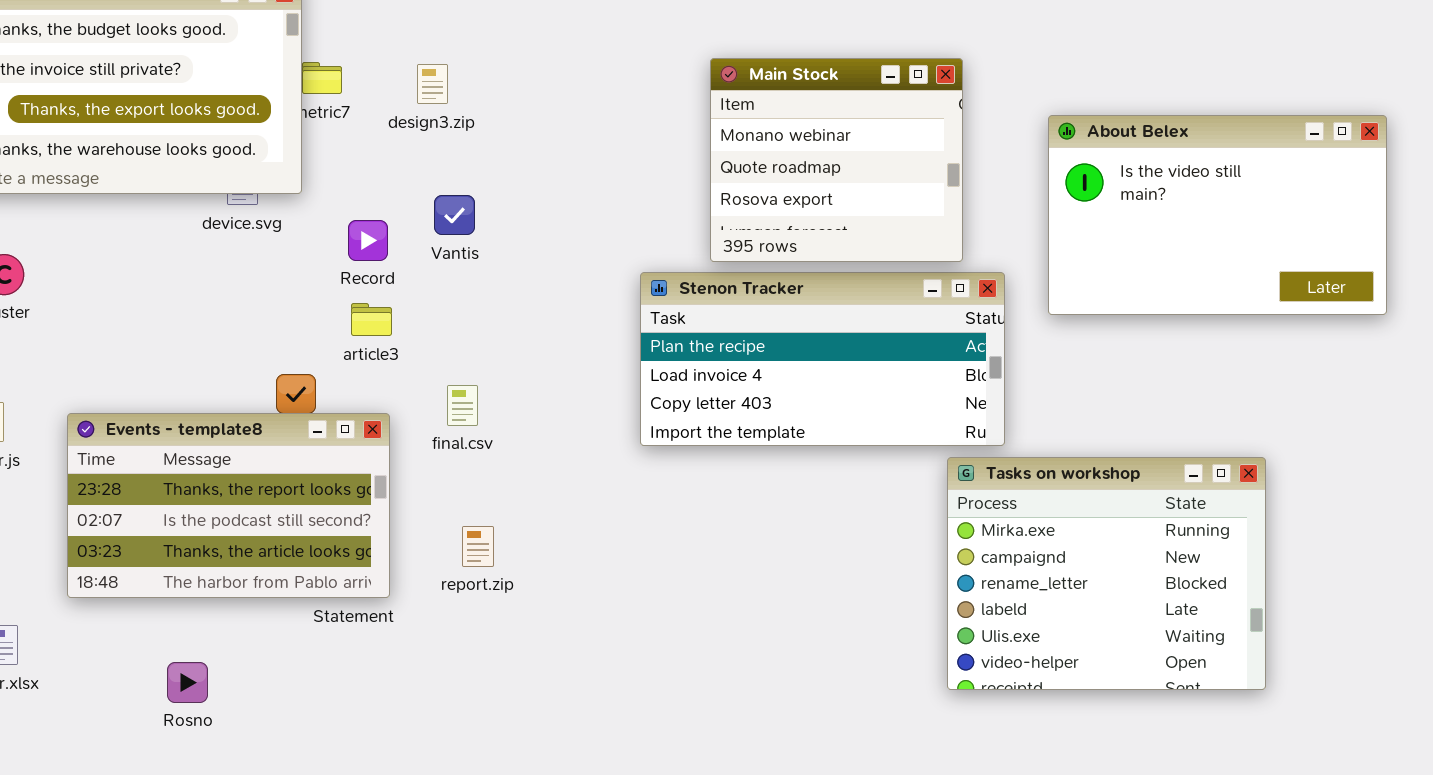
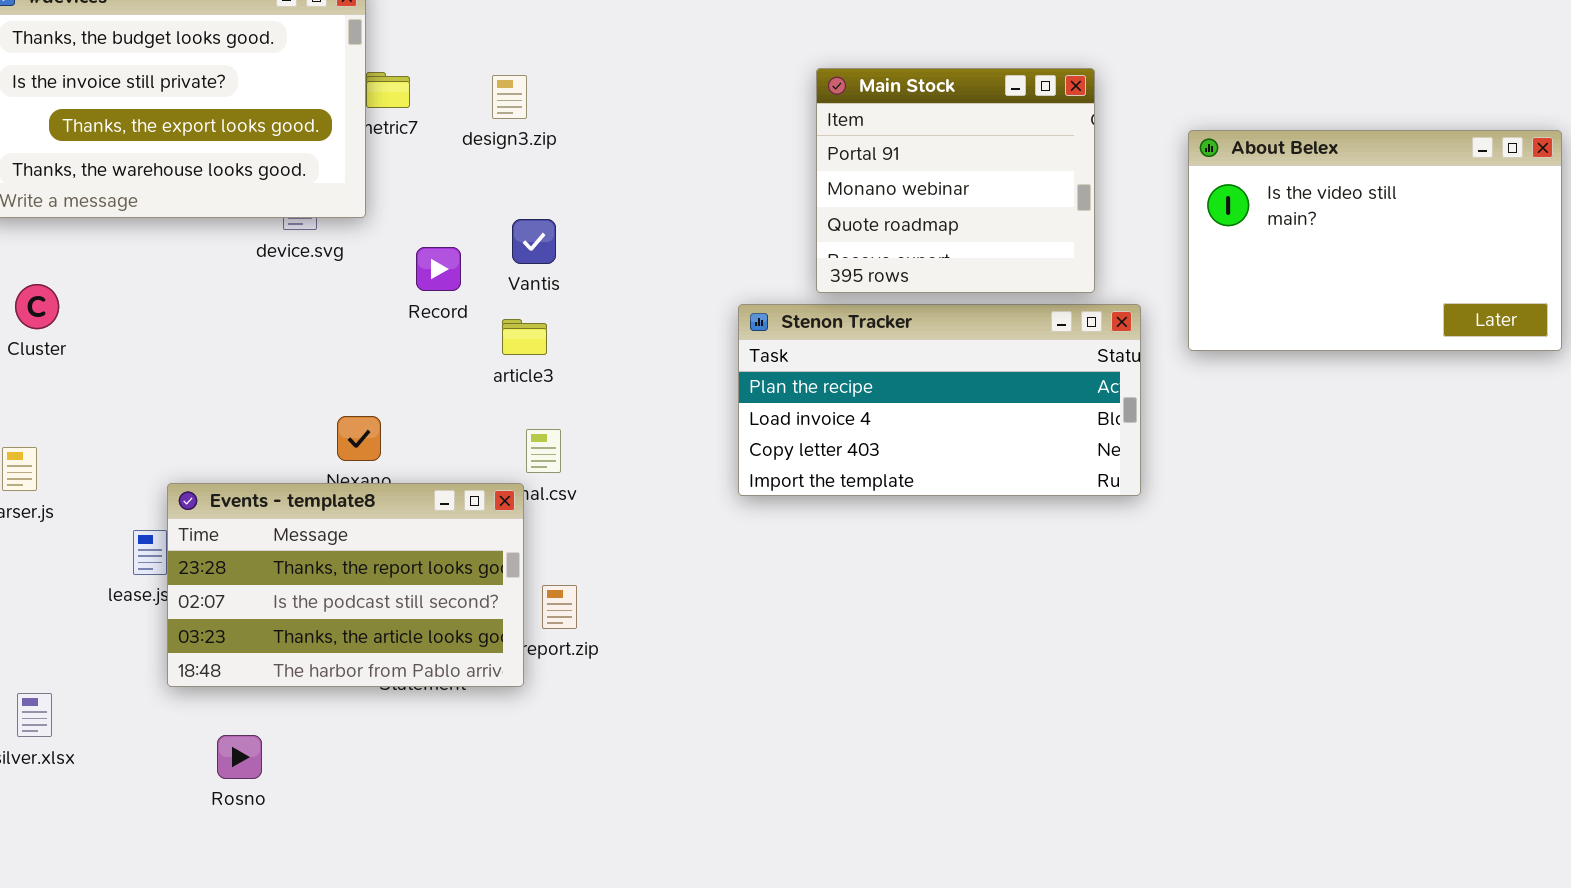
Main Stock: [710,58,963,262] -> [816,68,1095,293], scrolled up 1 row
article3: [351,303,392,336] -> [502,319,547,355], moved
Events - template8: [67,413,390,598] -> [167,483,524,687], moved
Tasks on workshop: [947,457,1266,690] -> none, closed

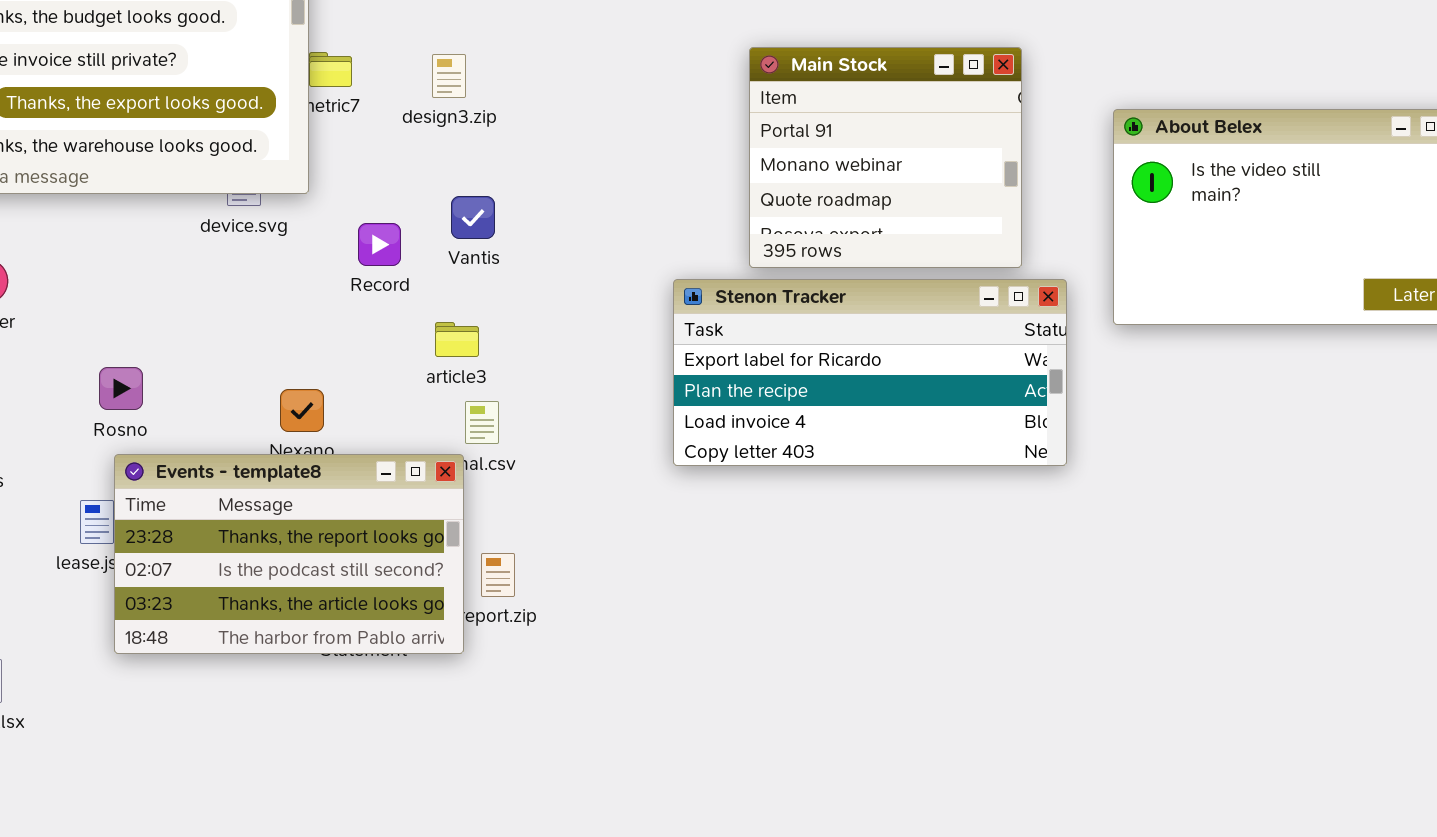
Stenon Tracker: [738,304,1141,496] -> [673,279,1067,466], scrolled up 1 row
article3: [502,319,547,355] -> [435,322,479,357], moved
Rosno: [217,735,262,779] -> [99,367,143,410], moved

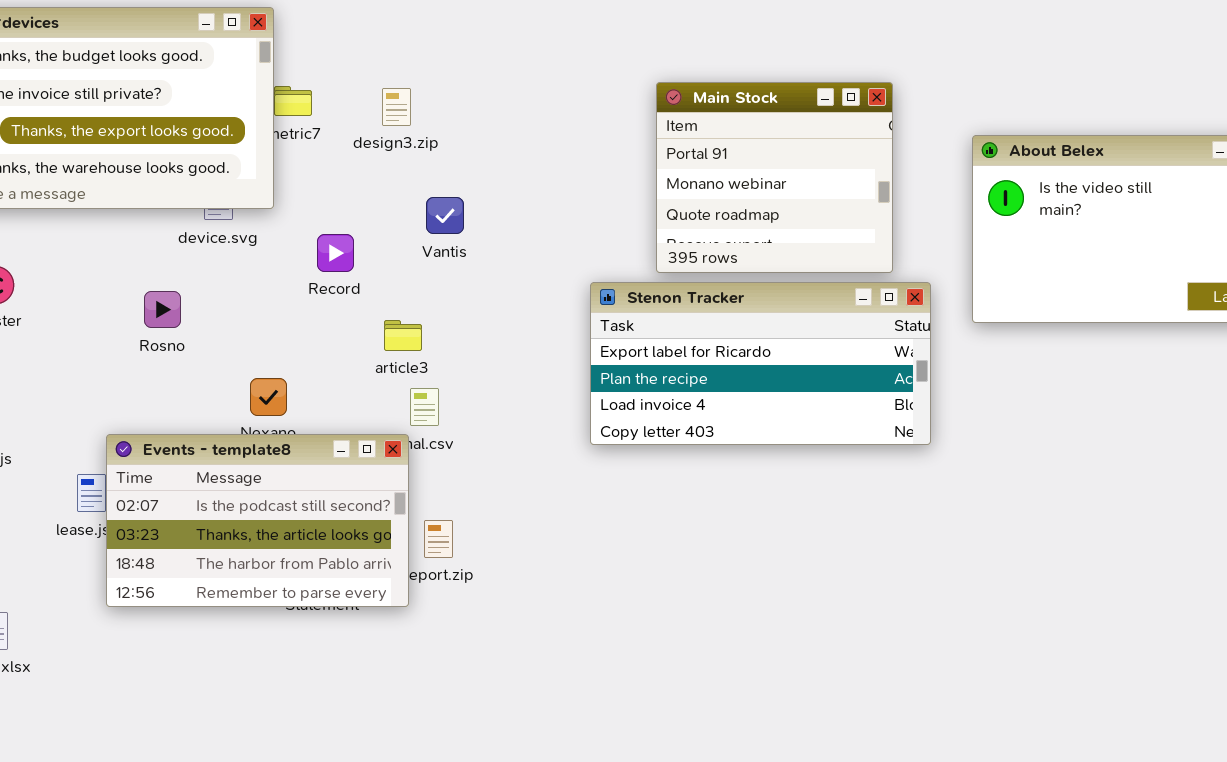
Vantis: [451,196,495,239] -> [426,197,464,234], moved
Rosno: [99,367,143,410] -> [144,291,181,328], moved
Events - template8: [114,454,464,654] -> [106,434,409,607], scrolled down 1 row

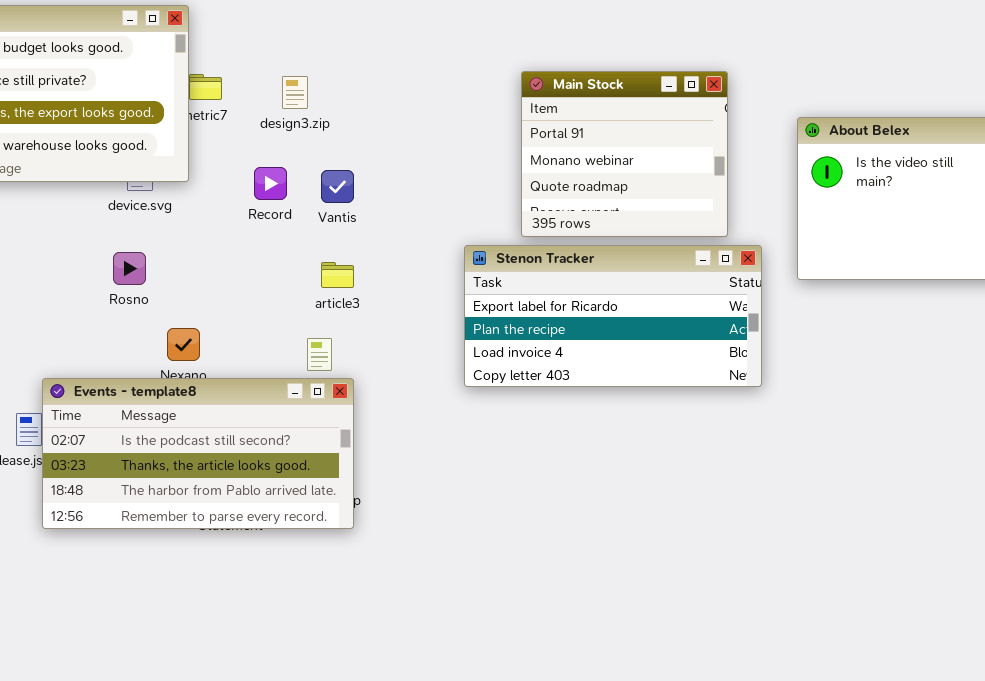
Record: [317,234,354,272] -> [254,167,287,200], moved
Rosno: [144,291,181,328] -> [113,252,146,285], moved
article3: [384,320,422,351] -> [321,262,354,288], moved
Events - template8: [106,434,409,607] -> [42,378,354,529], resized

